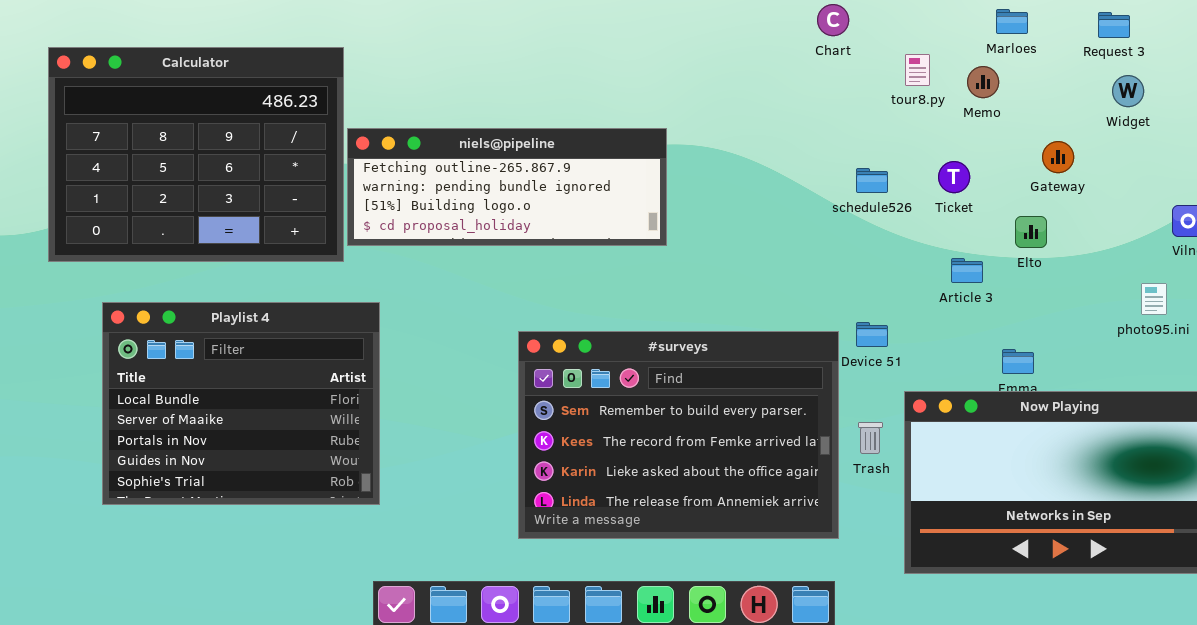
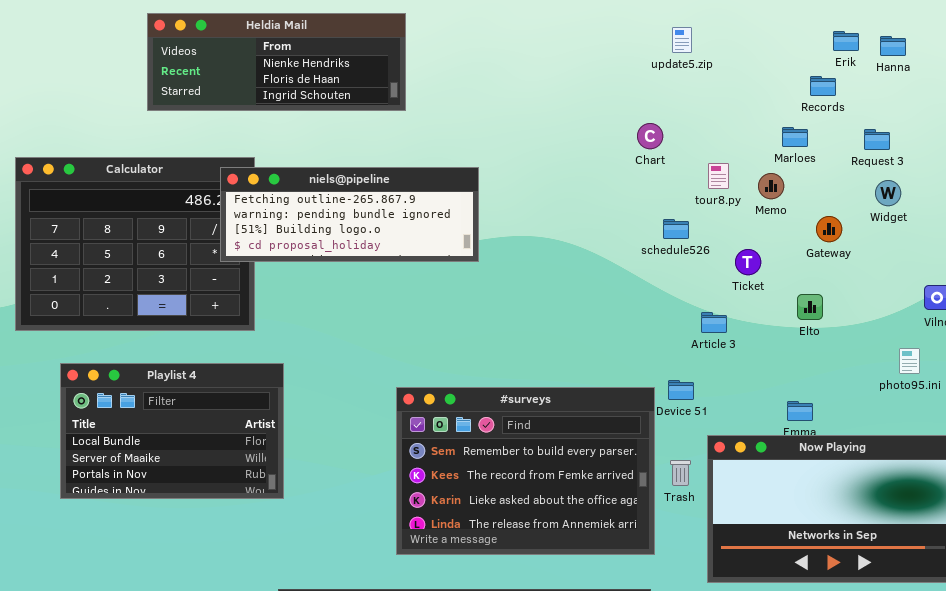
niels@pipeline: [347,128,667,246] -> [220,167,479,262], moved
Gateway: [1042,141,1074,173] -> [816,216,842,242], moved
schedule526: [856,168,888,193] -> [663,219,689,239], moved
Article 3: [951,258,983,283] -> [701,312,727,333], moved
Playlist 4: [102,302,380,505] -> [60,363,284,499], resized

